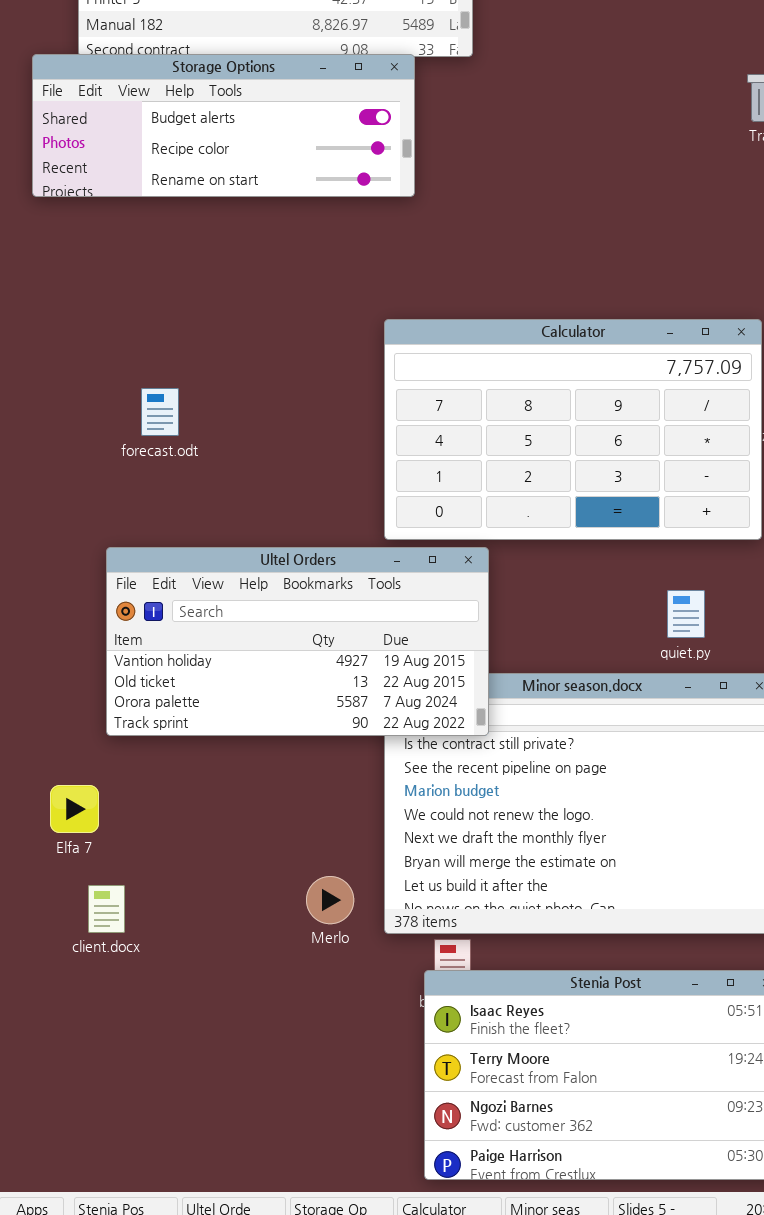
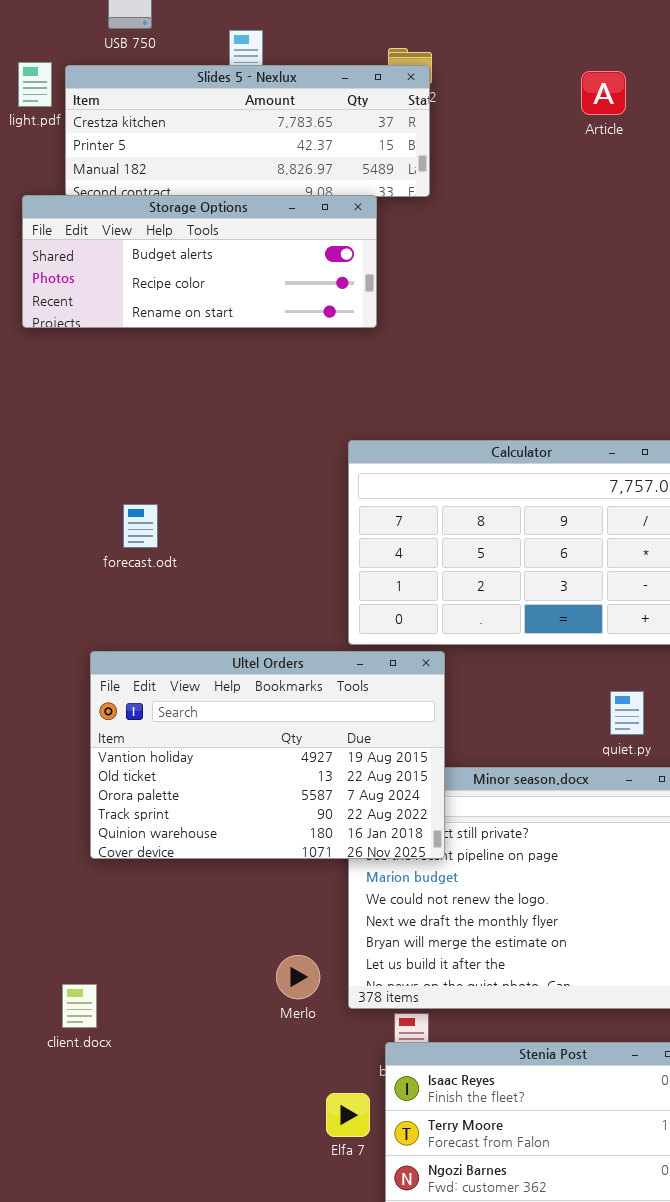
Ultel Orders: [106,547,489,736] -> [90,651,445,859], resized
Elfa 7: [50,785,99,833] -> [326,1093,370,1137], moved
client.docx: [88,885,125,933] -> [62,984,97,1028], moved

